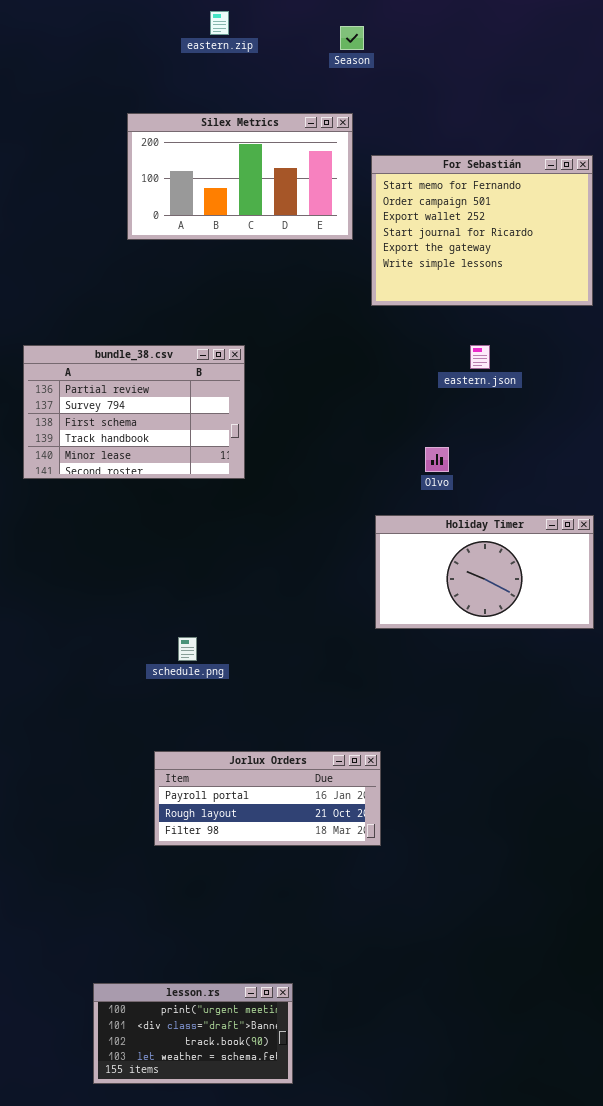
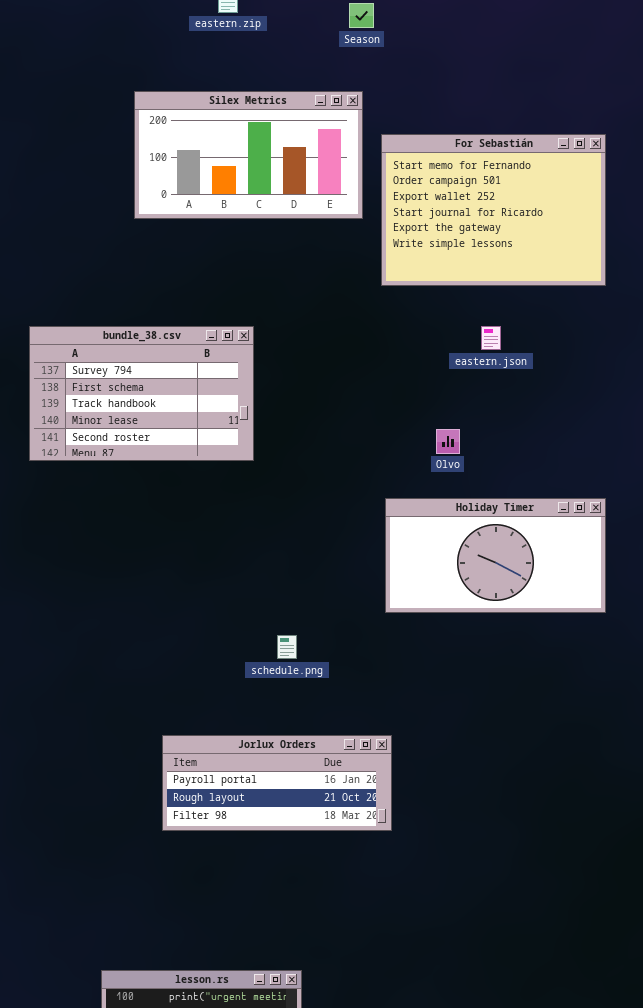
bundle_38.csv: [23,345,245,479] -> [29,326,254,461], scrolled down 1 row
schedule.png: [178,637,197,661] -> [277,635,297,659], moved

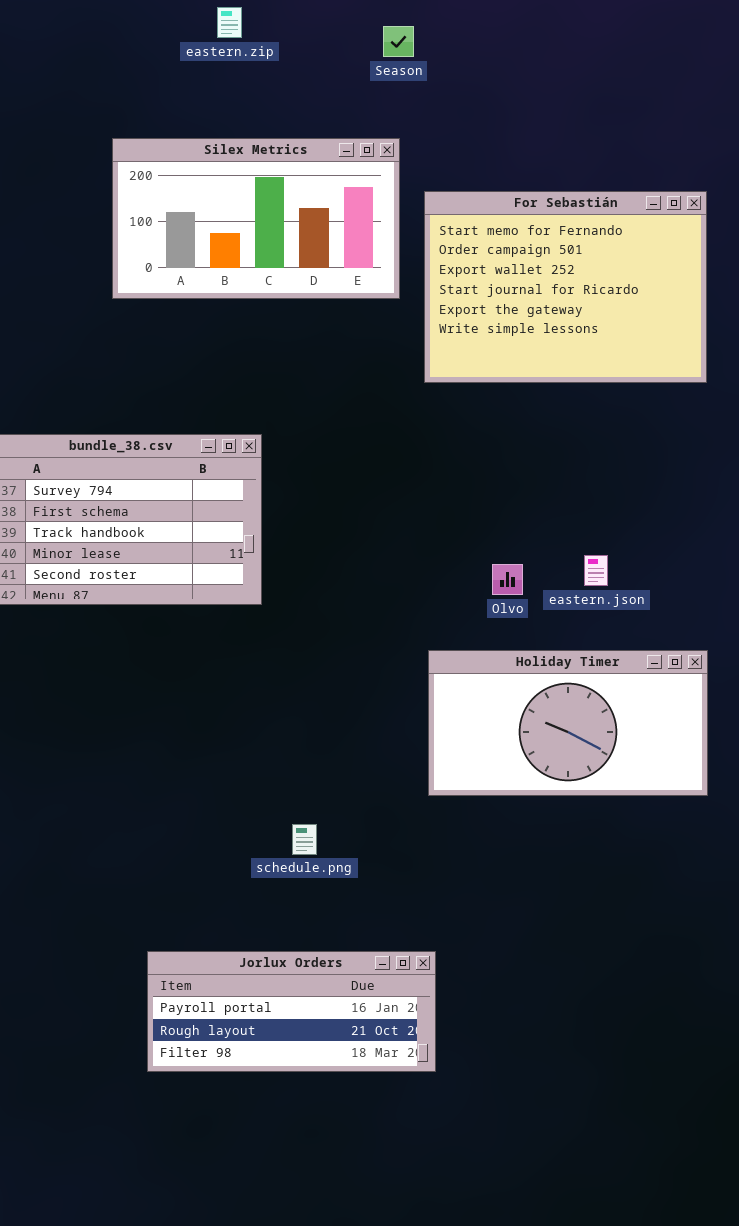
eastern.json: [481,326,501,350] -> [584,555,608,586], moved

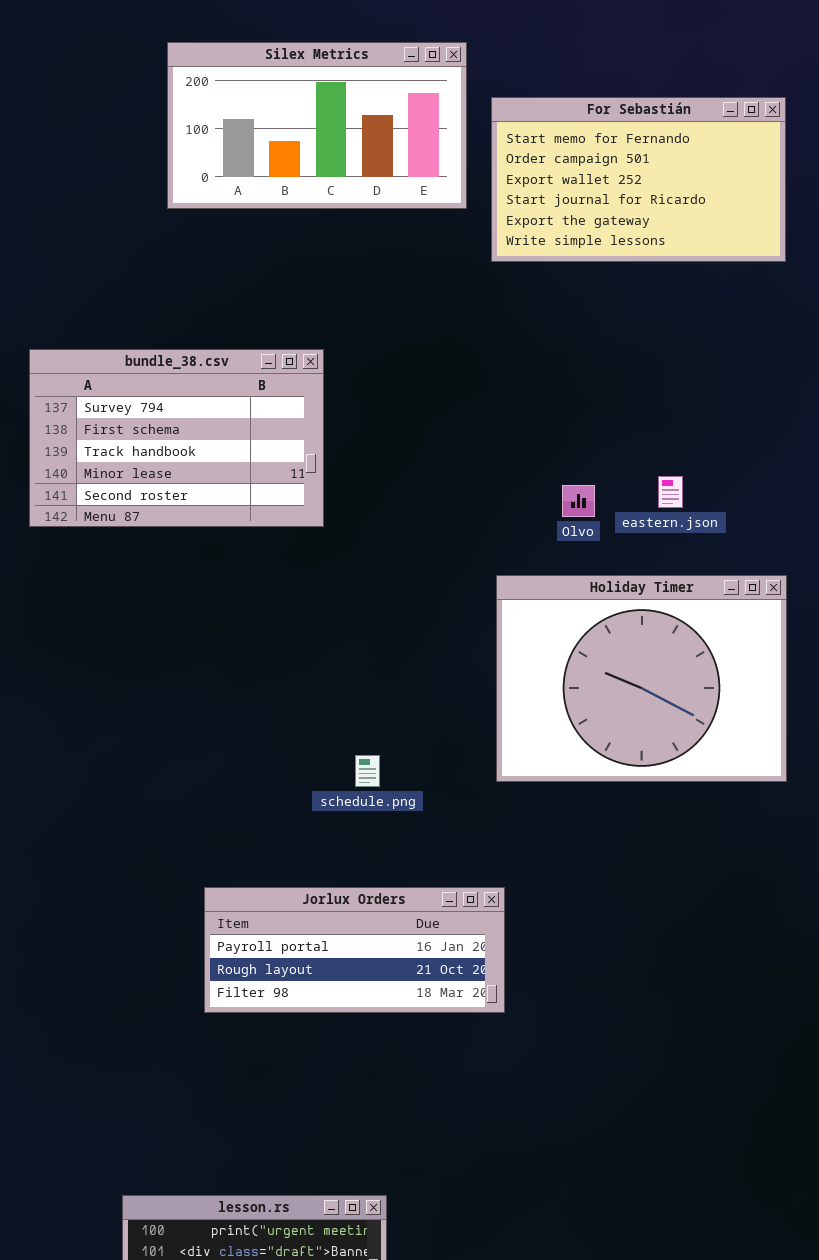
For Sebastián: [424,191,707,383] -> [491,97,786,262], resized
Holiday Timer: [428,650,708,796] -> [496,575,787,782], resized

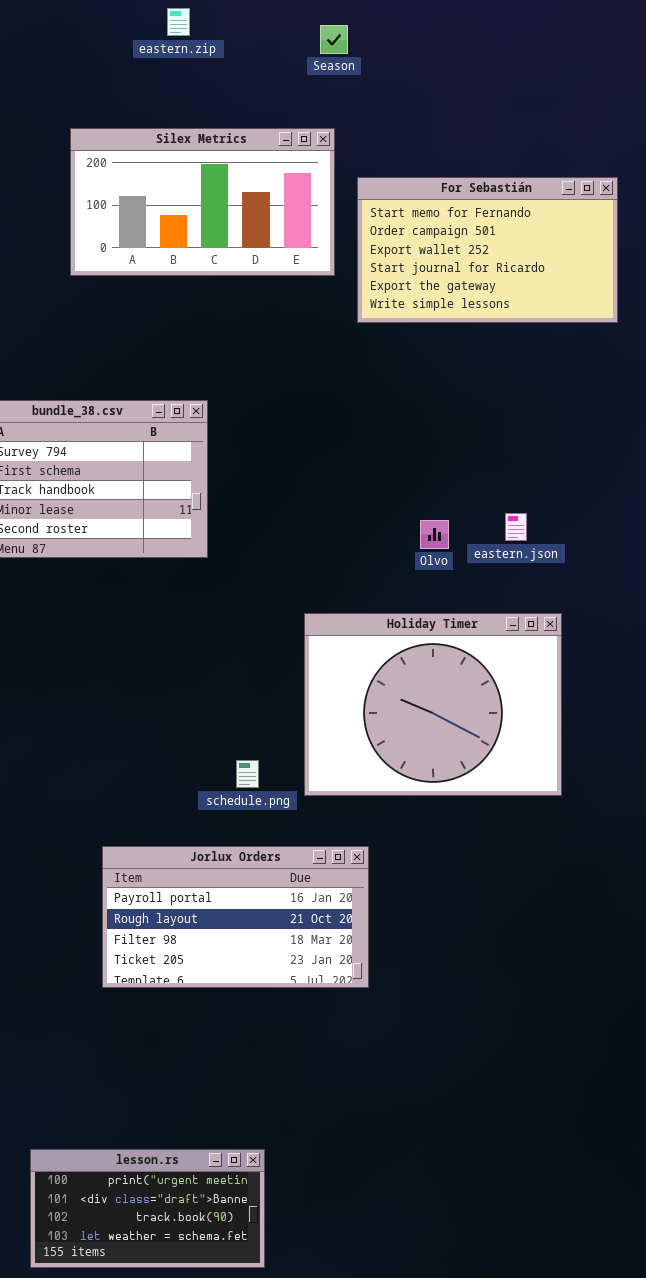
Holiday Timer: [496,575,787,782] -> [304,613,562,796], moved
Jorlux Orders: [204,887,505,1013] -> [102,846,369,988], resized

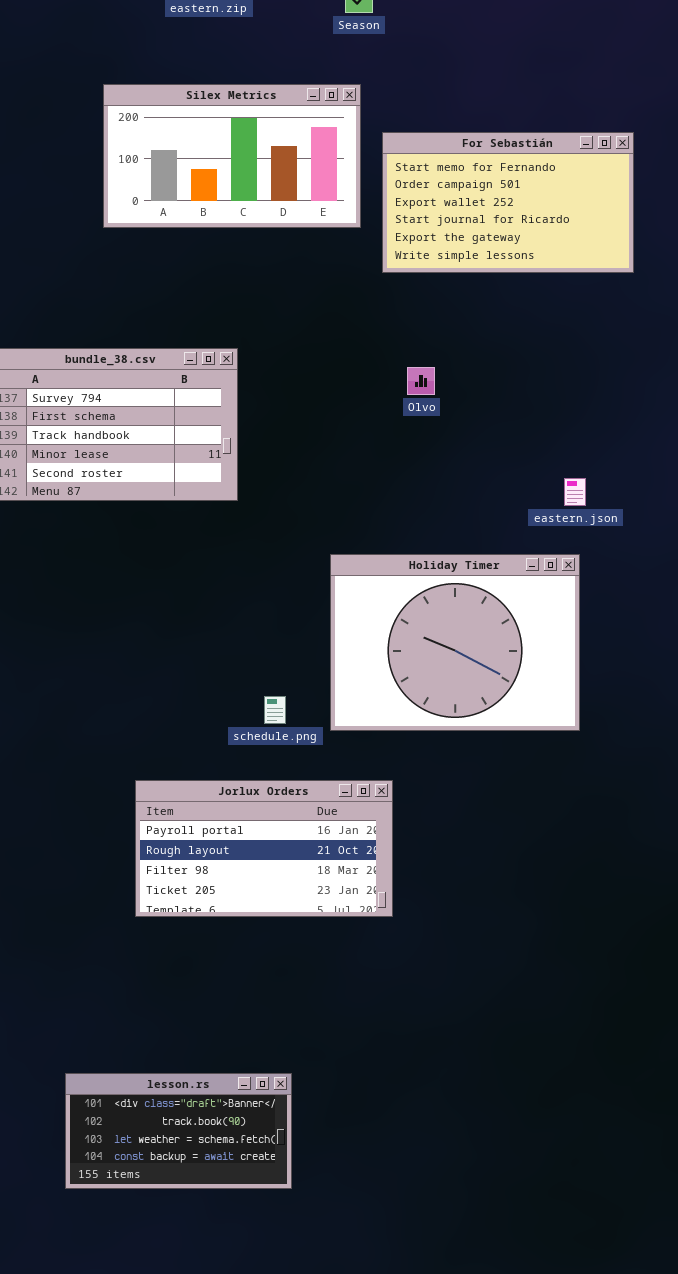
eastern.json: [505,513,527,541] -> [564,478,586,506], moved
Olvo: [420,520,449,549] -> [407,367,435,395], moved
lesson.rs: [30,1149,265,1268] -> [65,1073,292,1189], scrolled down 1 row

